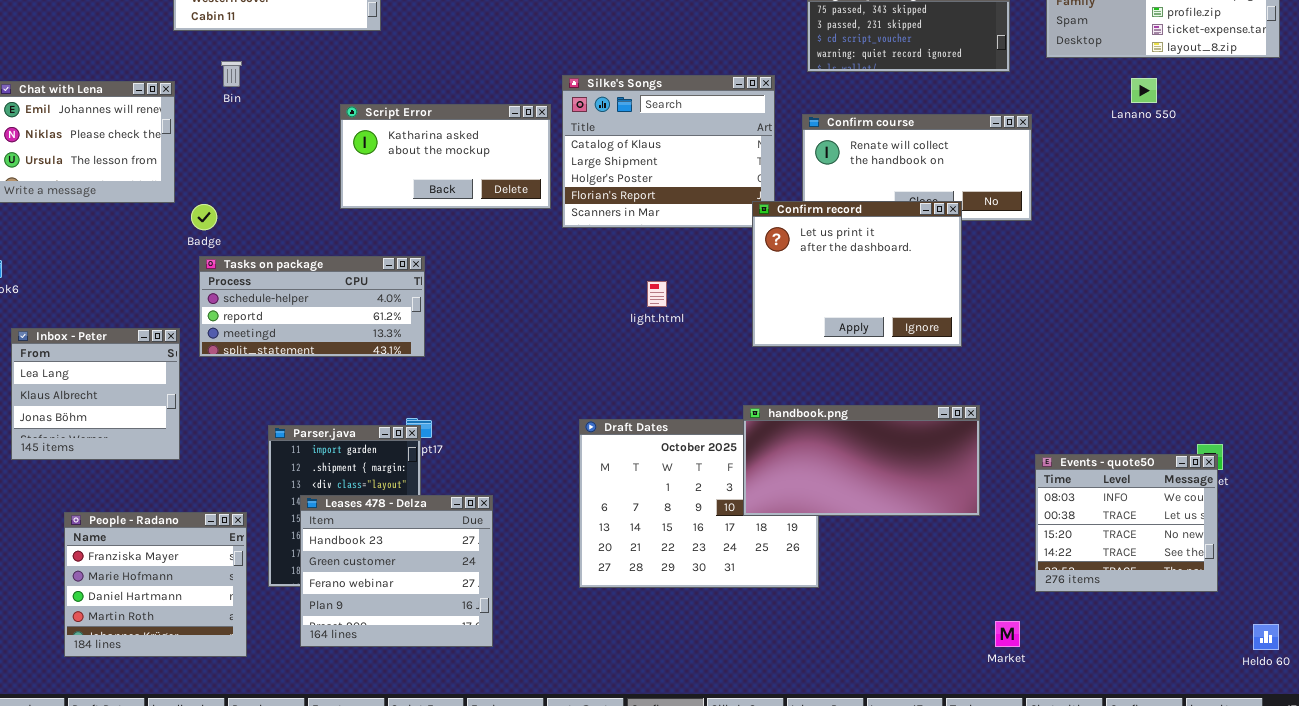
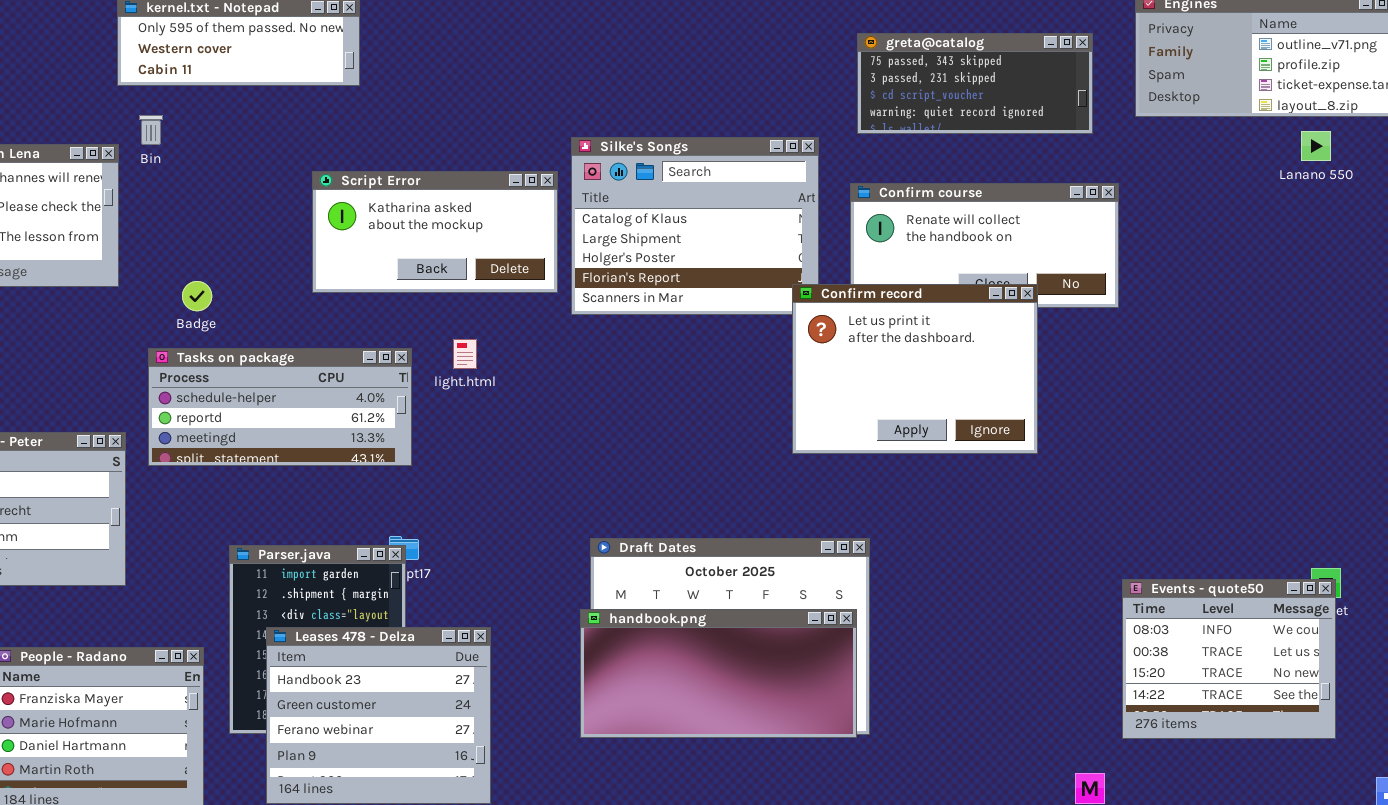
Bin: [221,61,242,87] -> [139,115,163,145], moved
Lanano 550: [1131,78,1157,103] -> [1301,131,1331,161], moved
Badge: [191,204,217,230] -> [182,281,212,311], moved
light.html: [647,281,667,307] -> [453,339,477,369], moved
handbook.png: [743,405,980,516] -> [580,609,857,738], moved

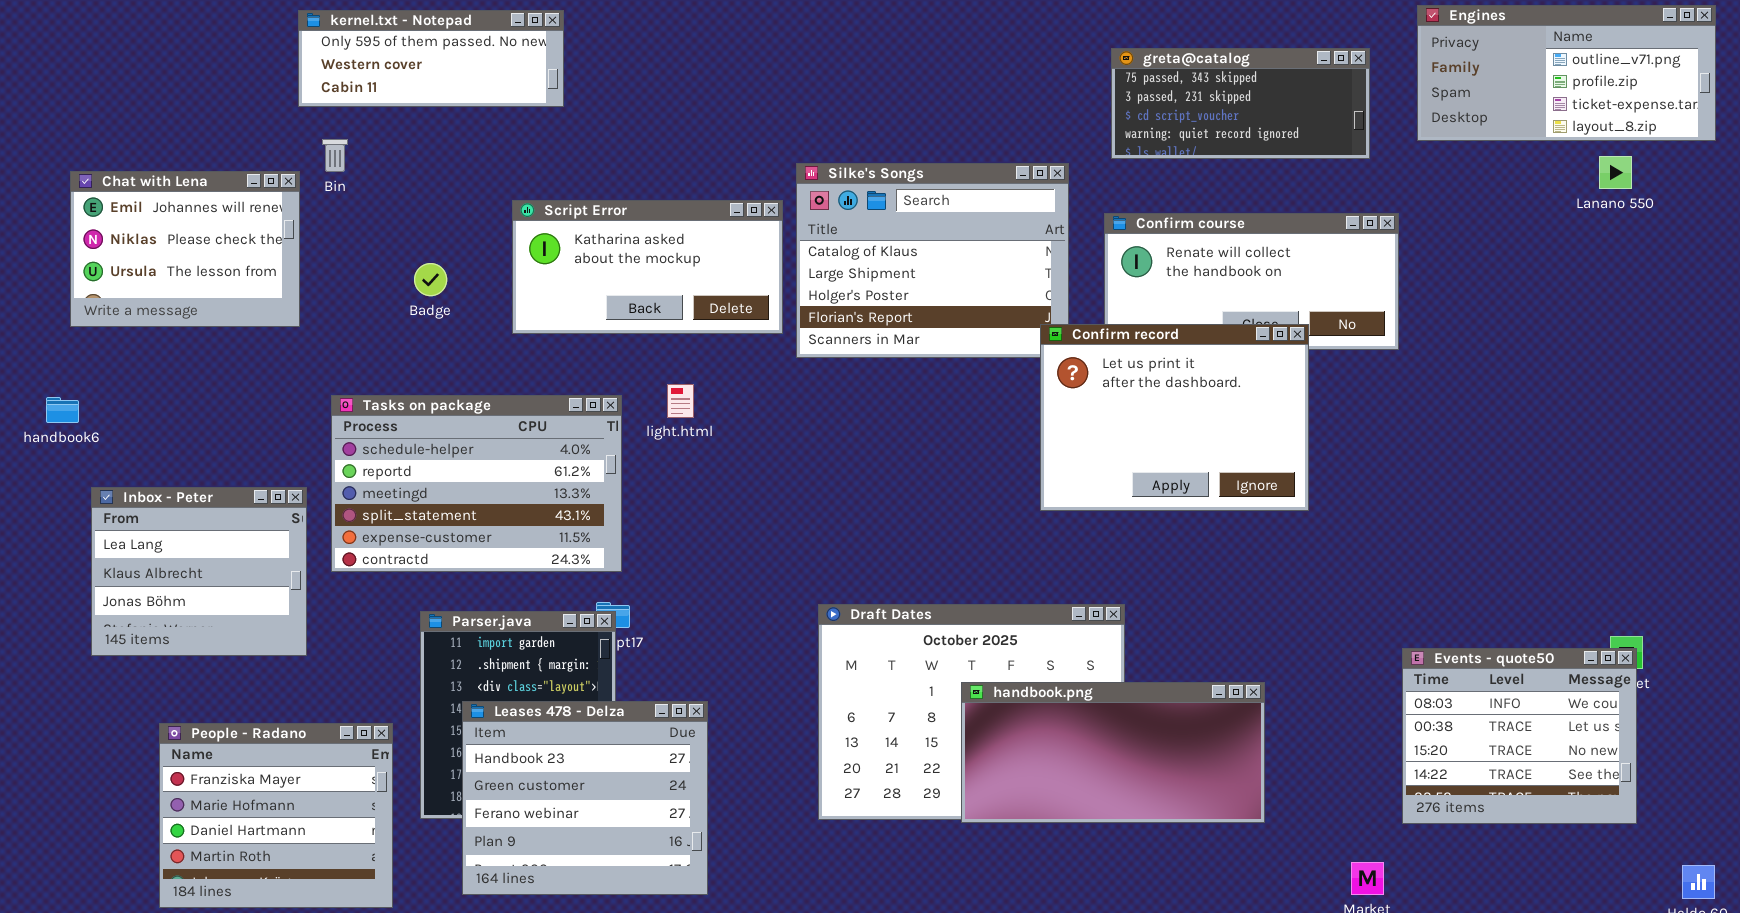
Badge: [182,281,212,311] -> [414,263,447,296], moved
Tasks on package: [148,348,412,466] -> [331,395,622,572], resized
handbook.png: [580,609,857,738] -> [961,682,1265,823], moved

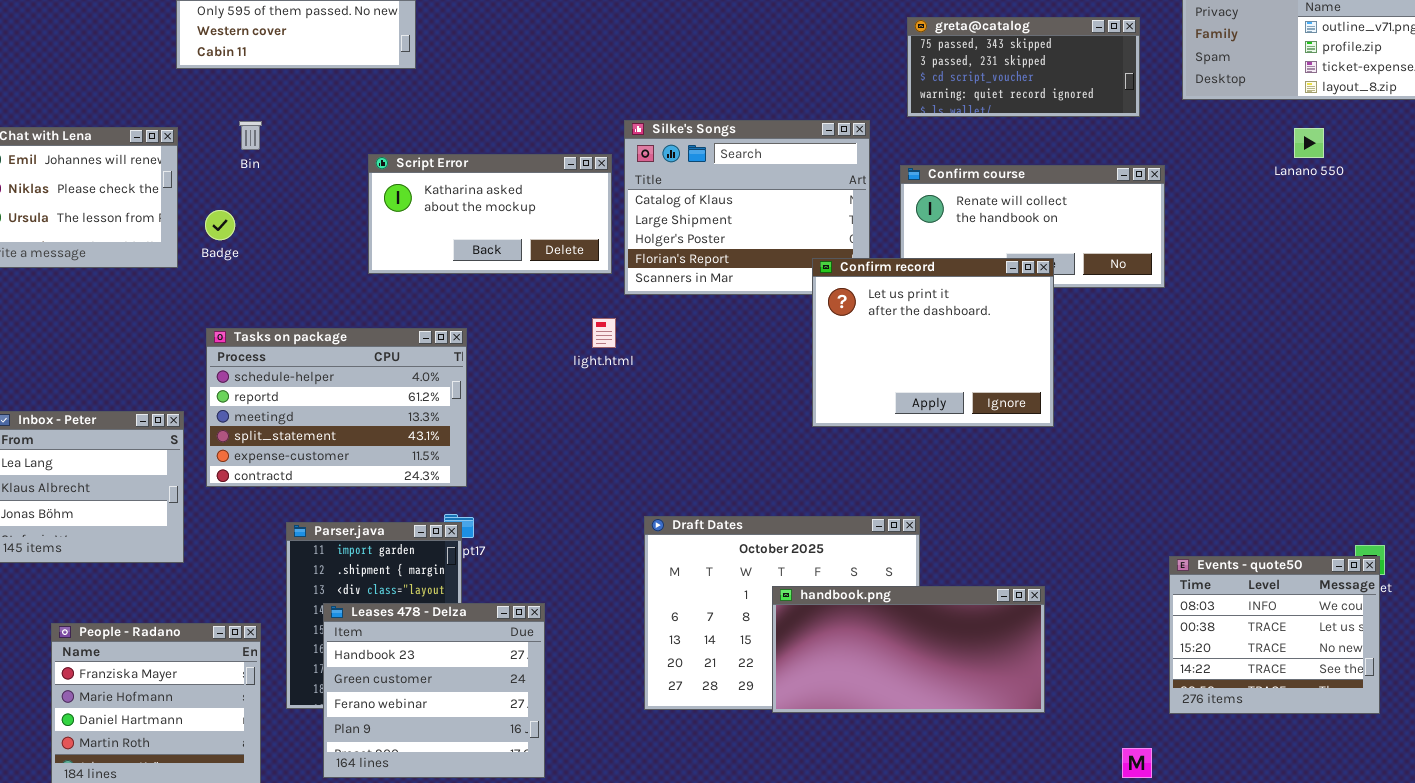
Bin: [322,139,348,172] -> [239,121,262,150], moved
Lanano 550: [1599,156,1632,189] -> [1294,128,1324,158], moved
Badge: [414,263,447,296] -> [205,210,235,240], moved
Confirm record: [1040,324,1309,511] -> [812,258,1054,427], moved
light.html: [667,384,694,418] -> [592,318,616,348], moved

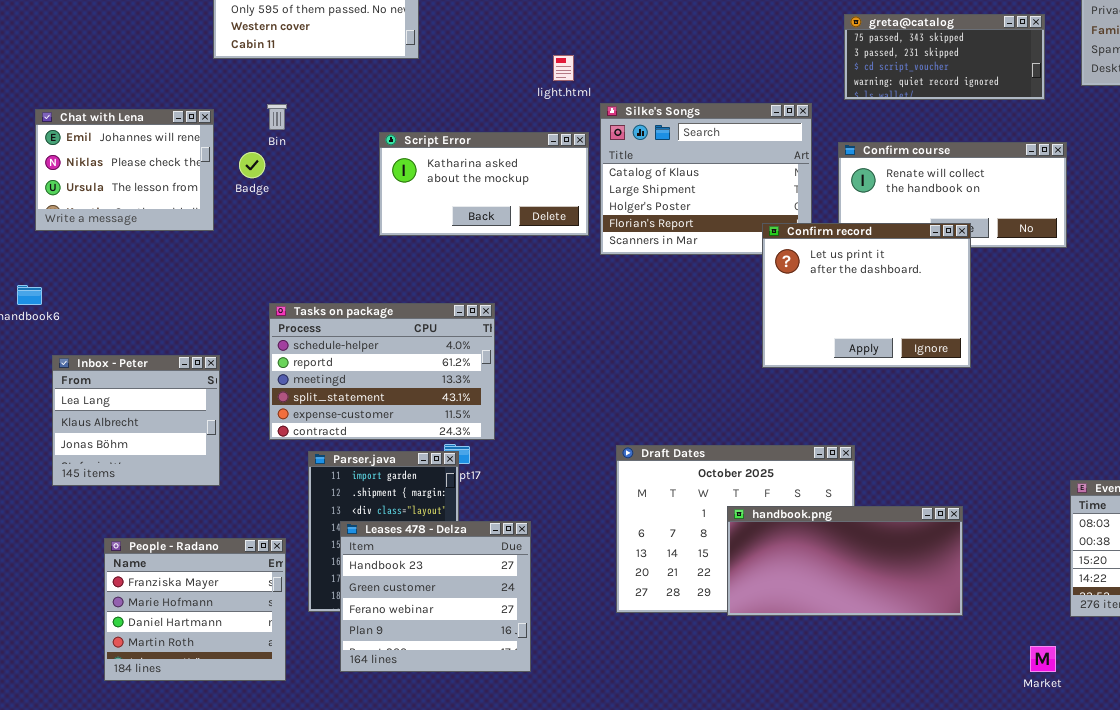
Badge: [205,210,235,240] -> [239,152,265,178], moved
light.html: [592,318,616,348] -> [553,55,574,81], moved
Tasks on package: [206,328,467,487] -> [269,303,495,440], moved

